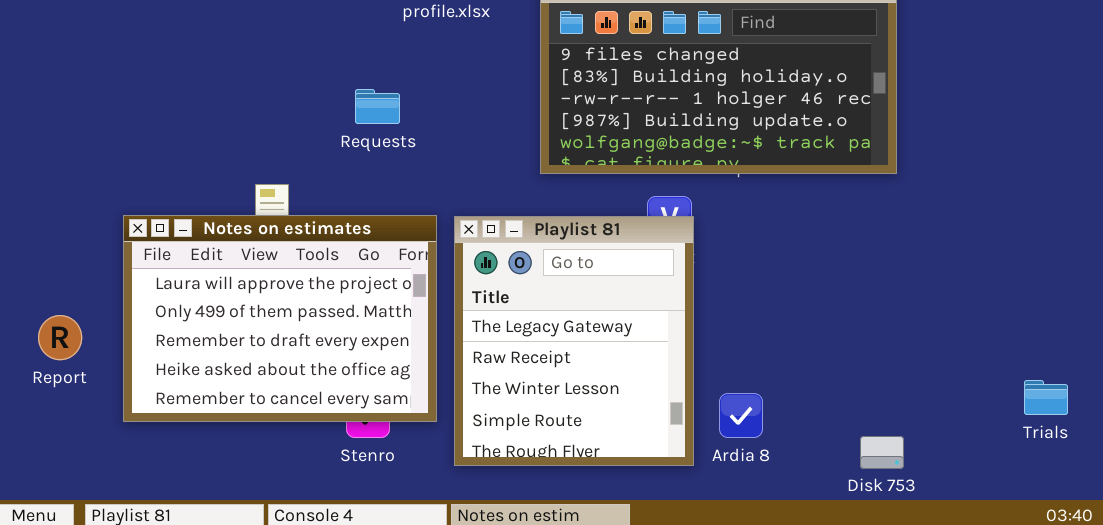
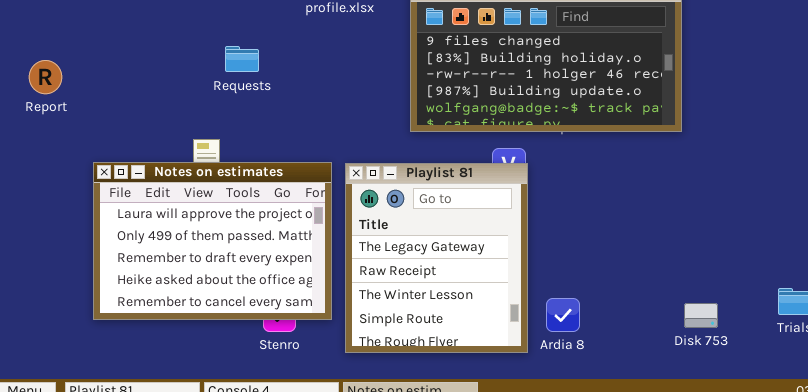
Requests: [355,89,400,124] -> [225,46,259,72], moved
Report: [38,315,82,360] -> [29,60,62,94], moved
Disk 753: [860,436,904,469] -> [684,303,718,328], moved

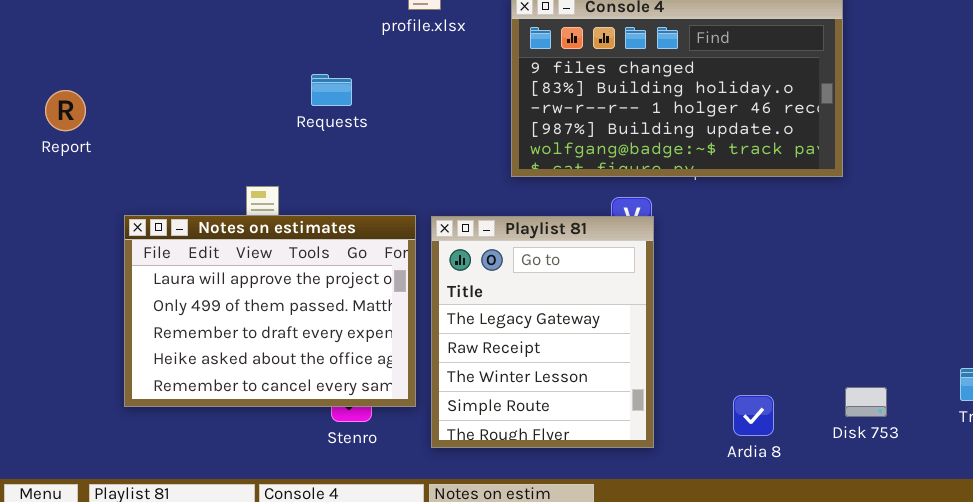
Requests: [225,46,259,72] -> [311,74,352,106], moved
Ardia 8: [546,298,580,332] -> [733,395,774,436], moved

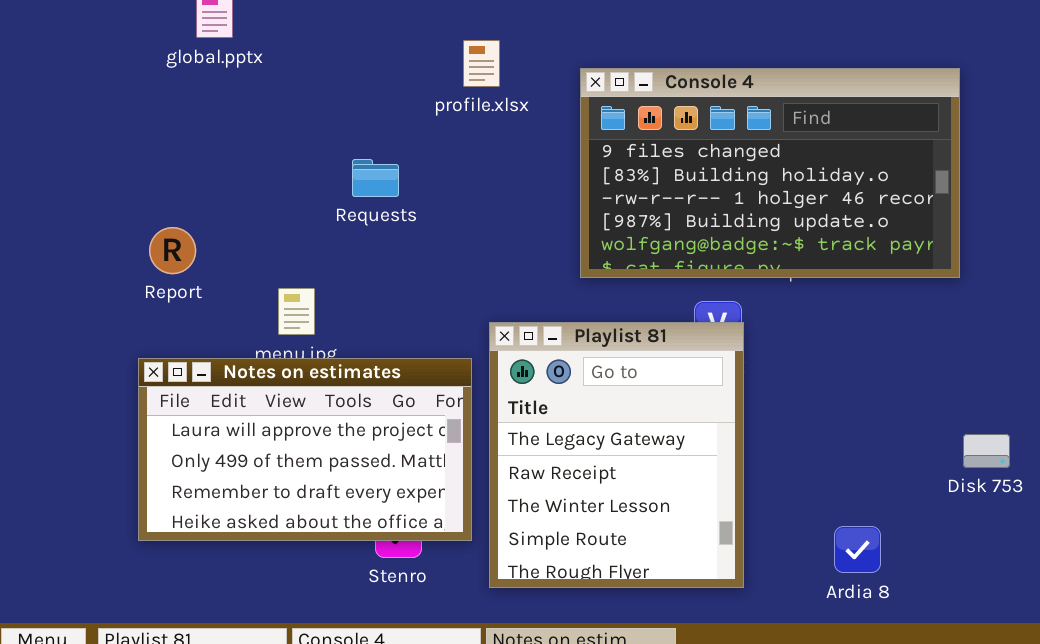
Report: [45,90,86,131] -> [149,227,196,274], moved
Notes on estimates: [124,215,416,407] -> [138,358,472,541], resized
Disk 753: [845,387,887,417] -> [963,434,1010,468], moved

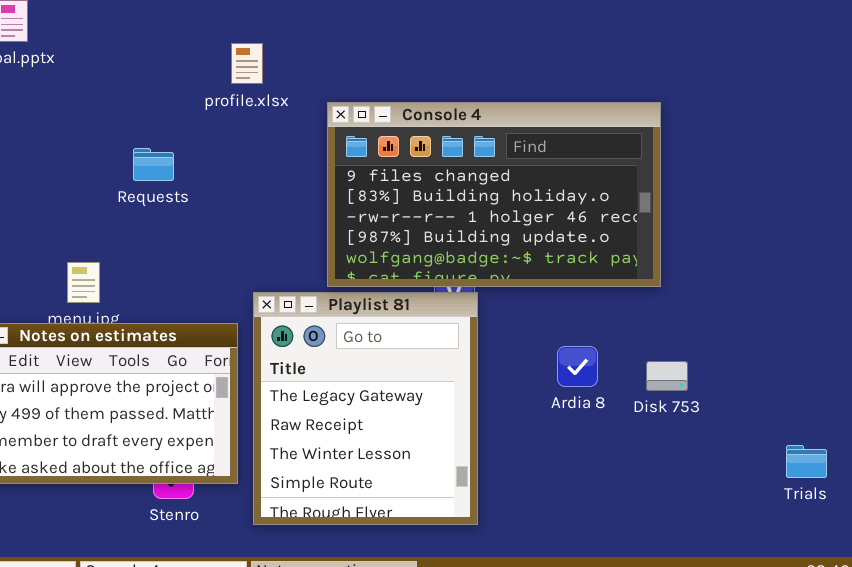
Console 4: [580,68,960,278] -> [327,102,661,287], moved
Disk 753: [963,434,1010,468] -> [646,361,688,391], moved
Ardia 8: [834,526,881,573] -> [557,346,598,387], moved

